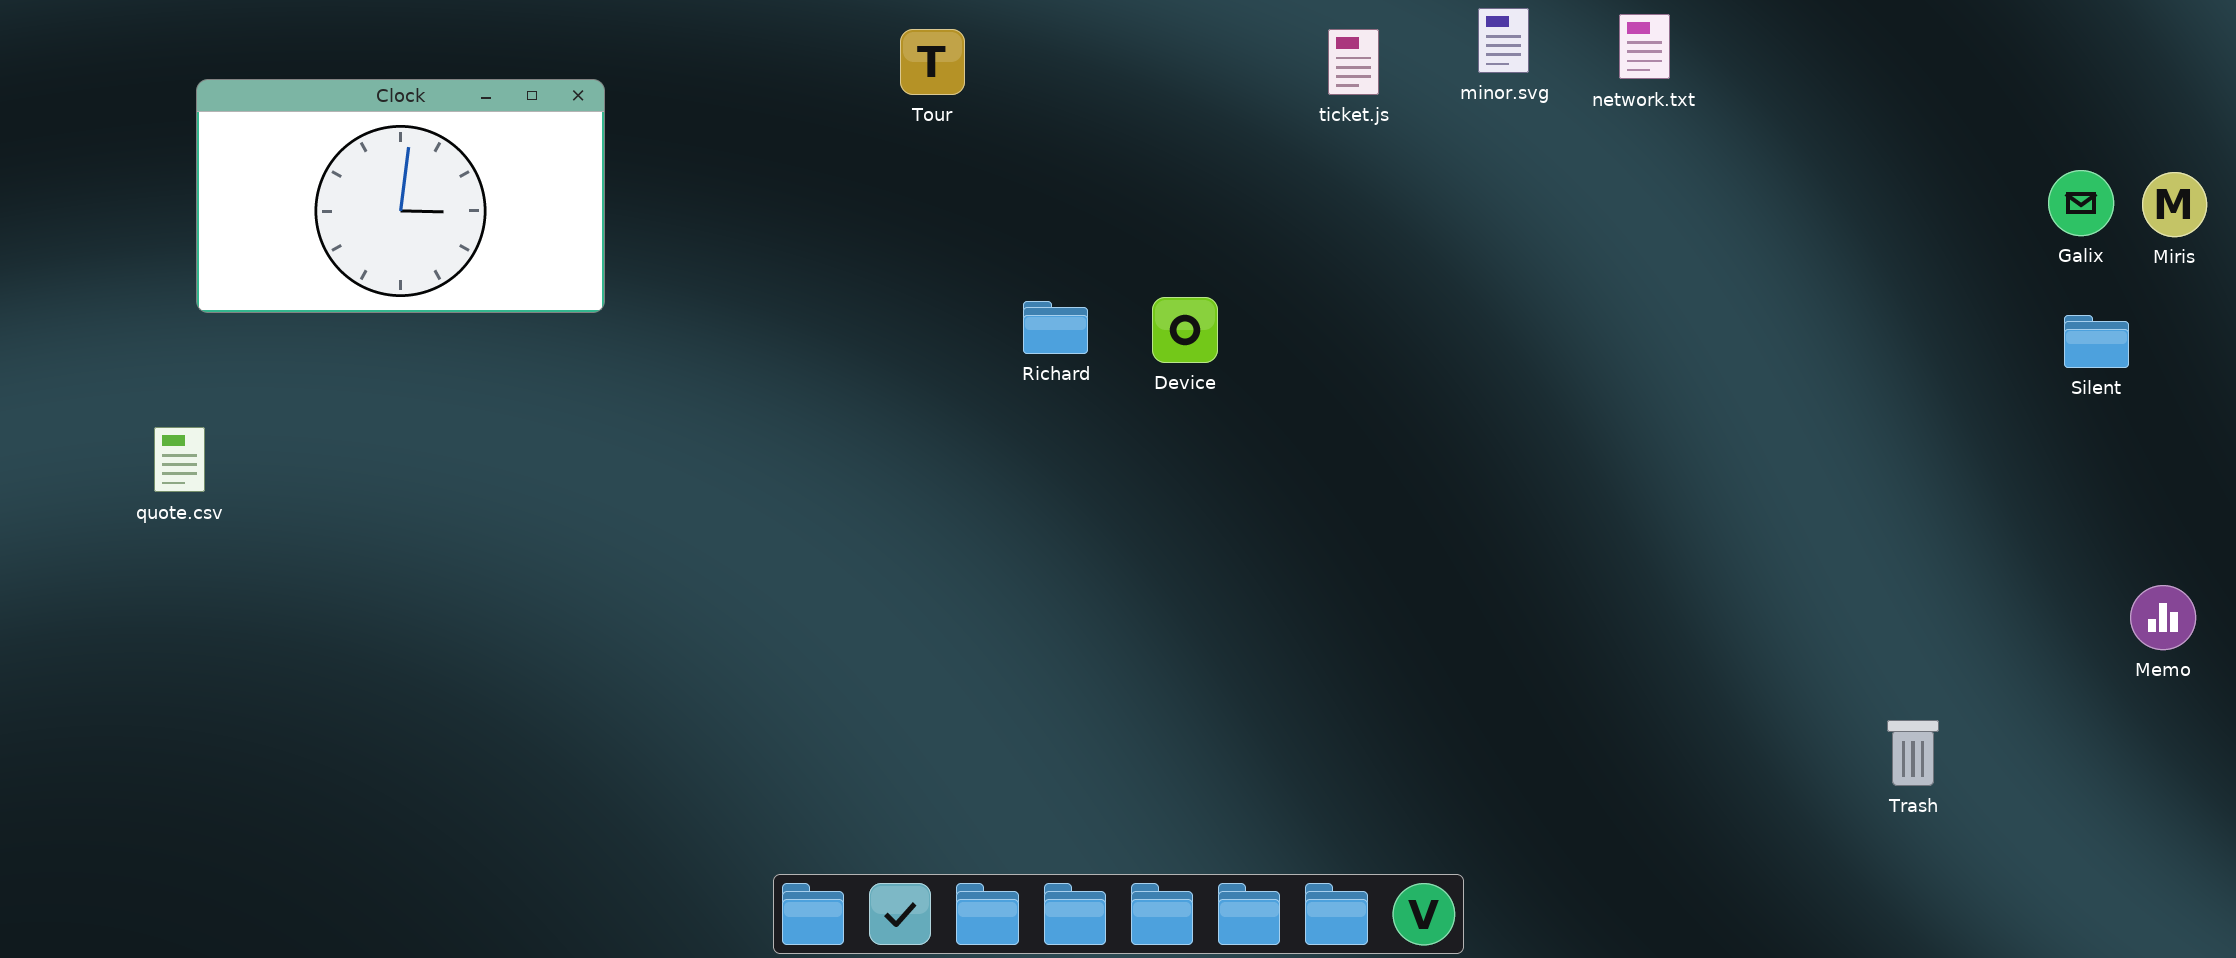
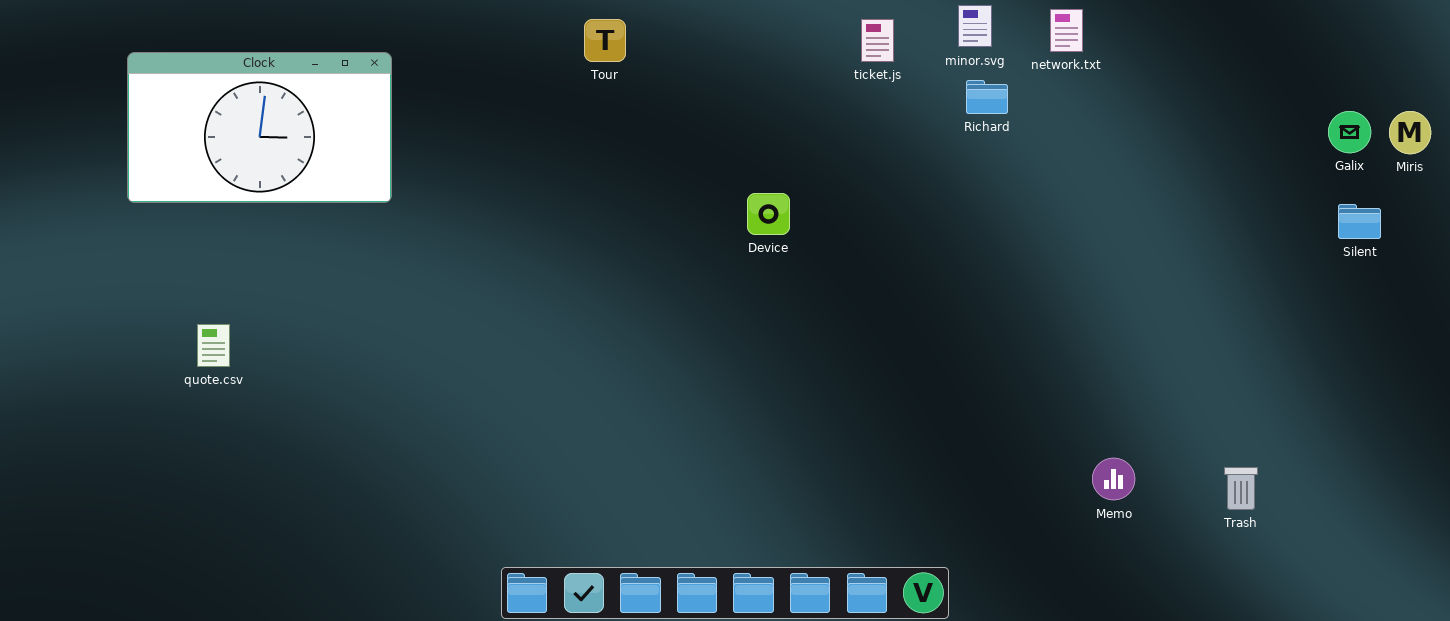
Richard: [1023,301,1088,354] -> [966,80,1008,114], moved
quote.csv: [154,427,205,492] -> [197,324,230,367], moved
Memo: [2130,585,2196,650] -> [1092,458,1135,500], moved

